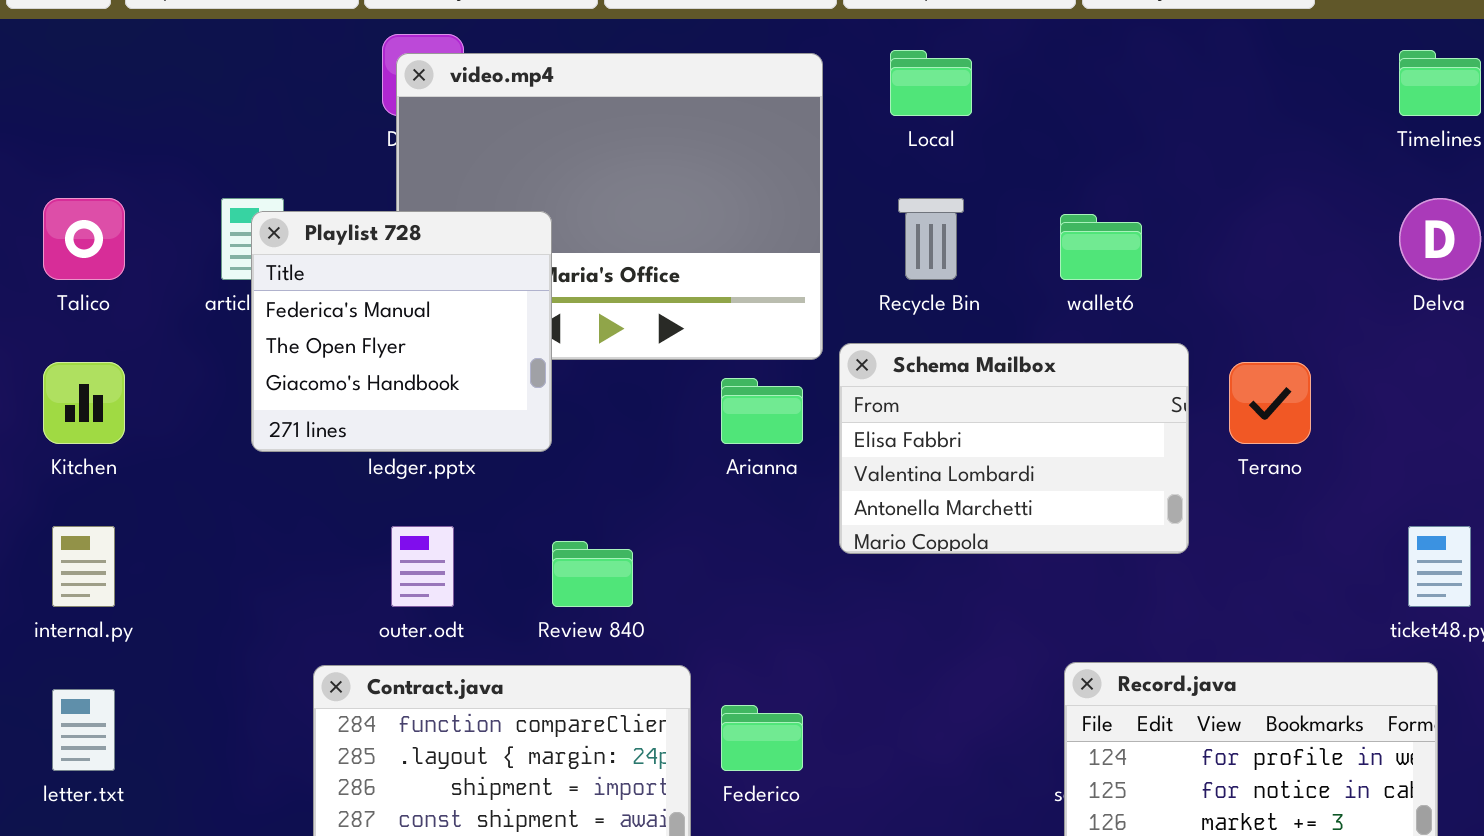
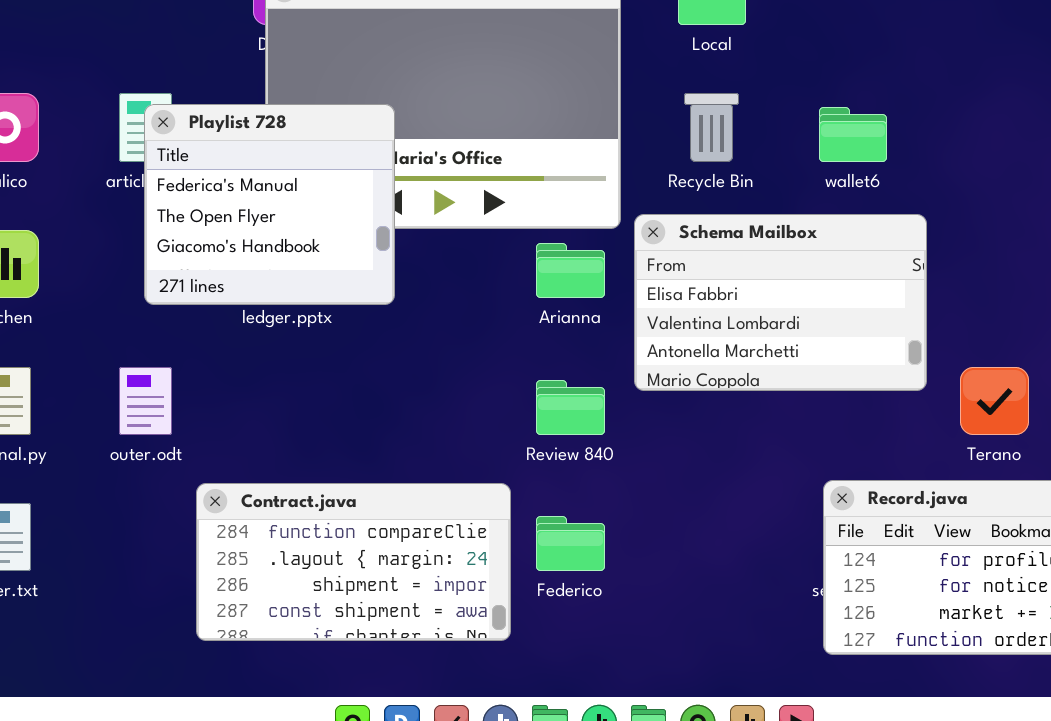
Terano: [1229,362,1311,444] -> [960,367,1029,435], moved
outer.odt: [391,526,454,607] -> [119,367,172,435], moved
Review 840: [552,541,633,607] -> [536,380,605,435], moved

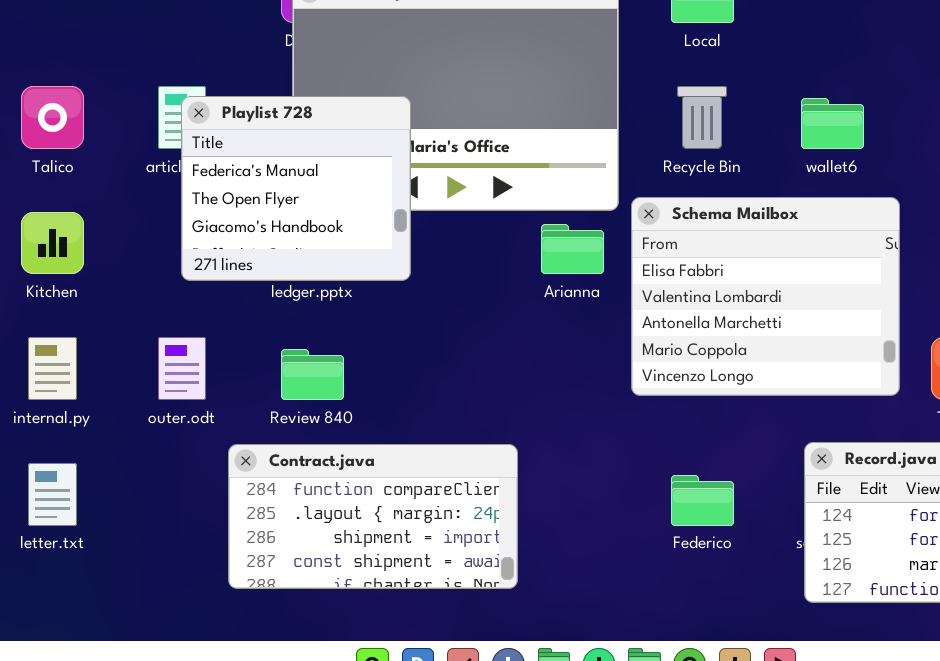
Schema Mailbox: [634,214,927,391] -> [631,197,900,396], resized
Review 840: [536,380,605,435] -> [281,349,344,400], moved
Federico: [536,516,605,571] -> [671,475,734,526], moved

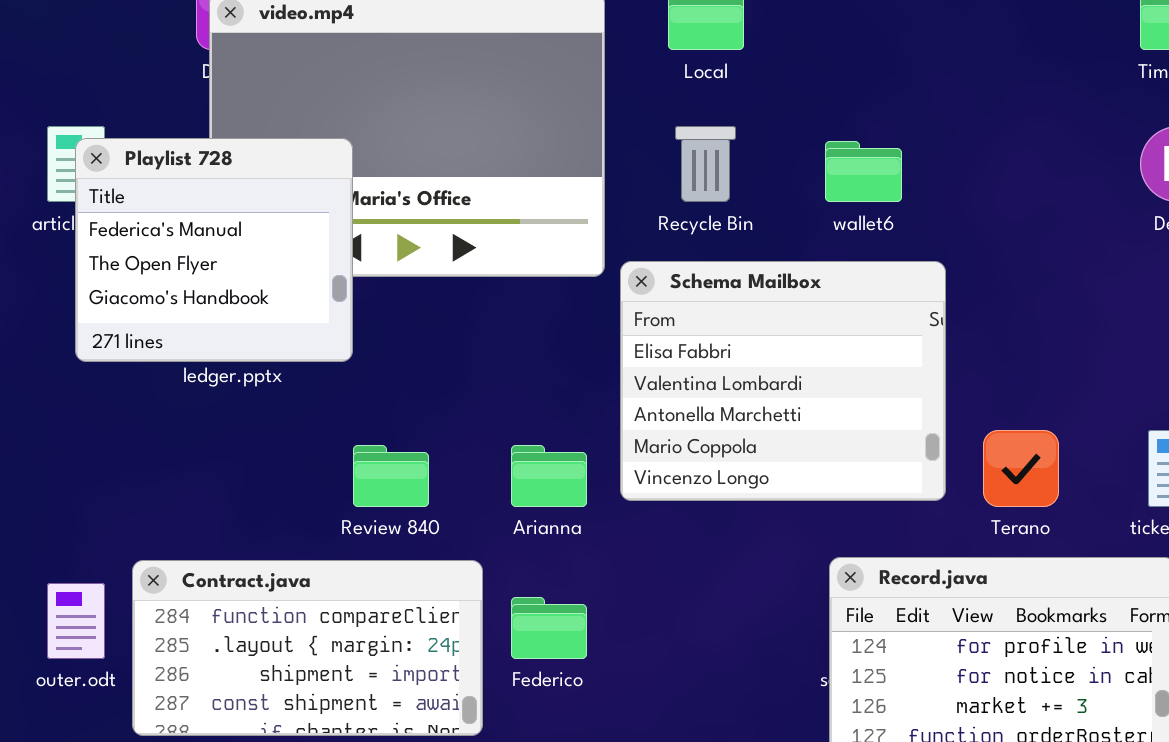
Arianna: [541,224,604,274] -> [511,445,587,507], moved
outer.odt: [158,337,206,400] -> [47,583,105,659], moved
Review 840: [281,349,344,400] -> [353,445,429,507], moved
Federico: [671,475,734,526] -> [511,597,587,659], moved

